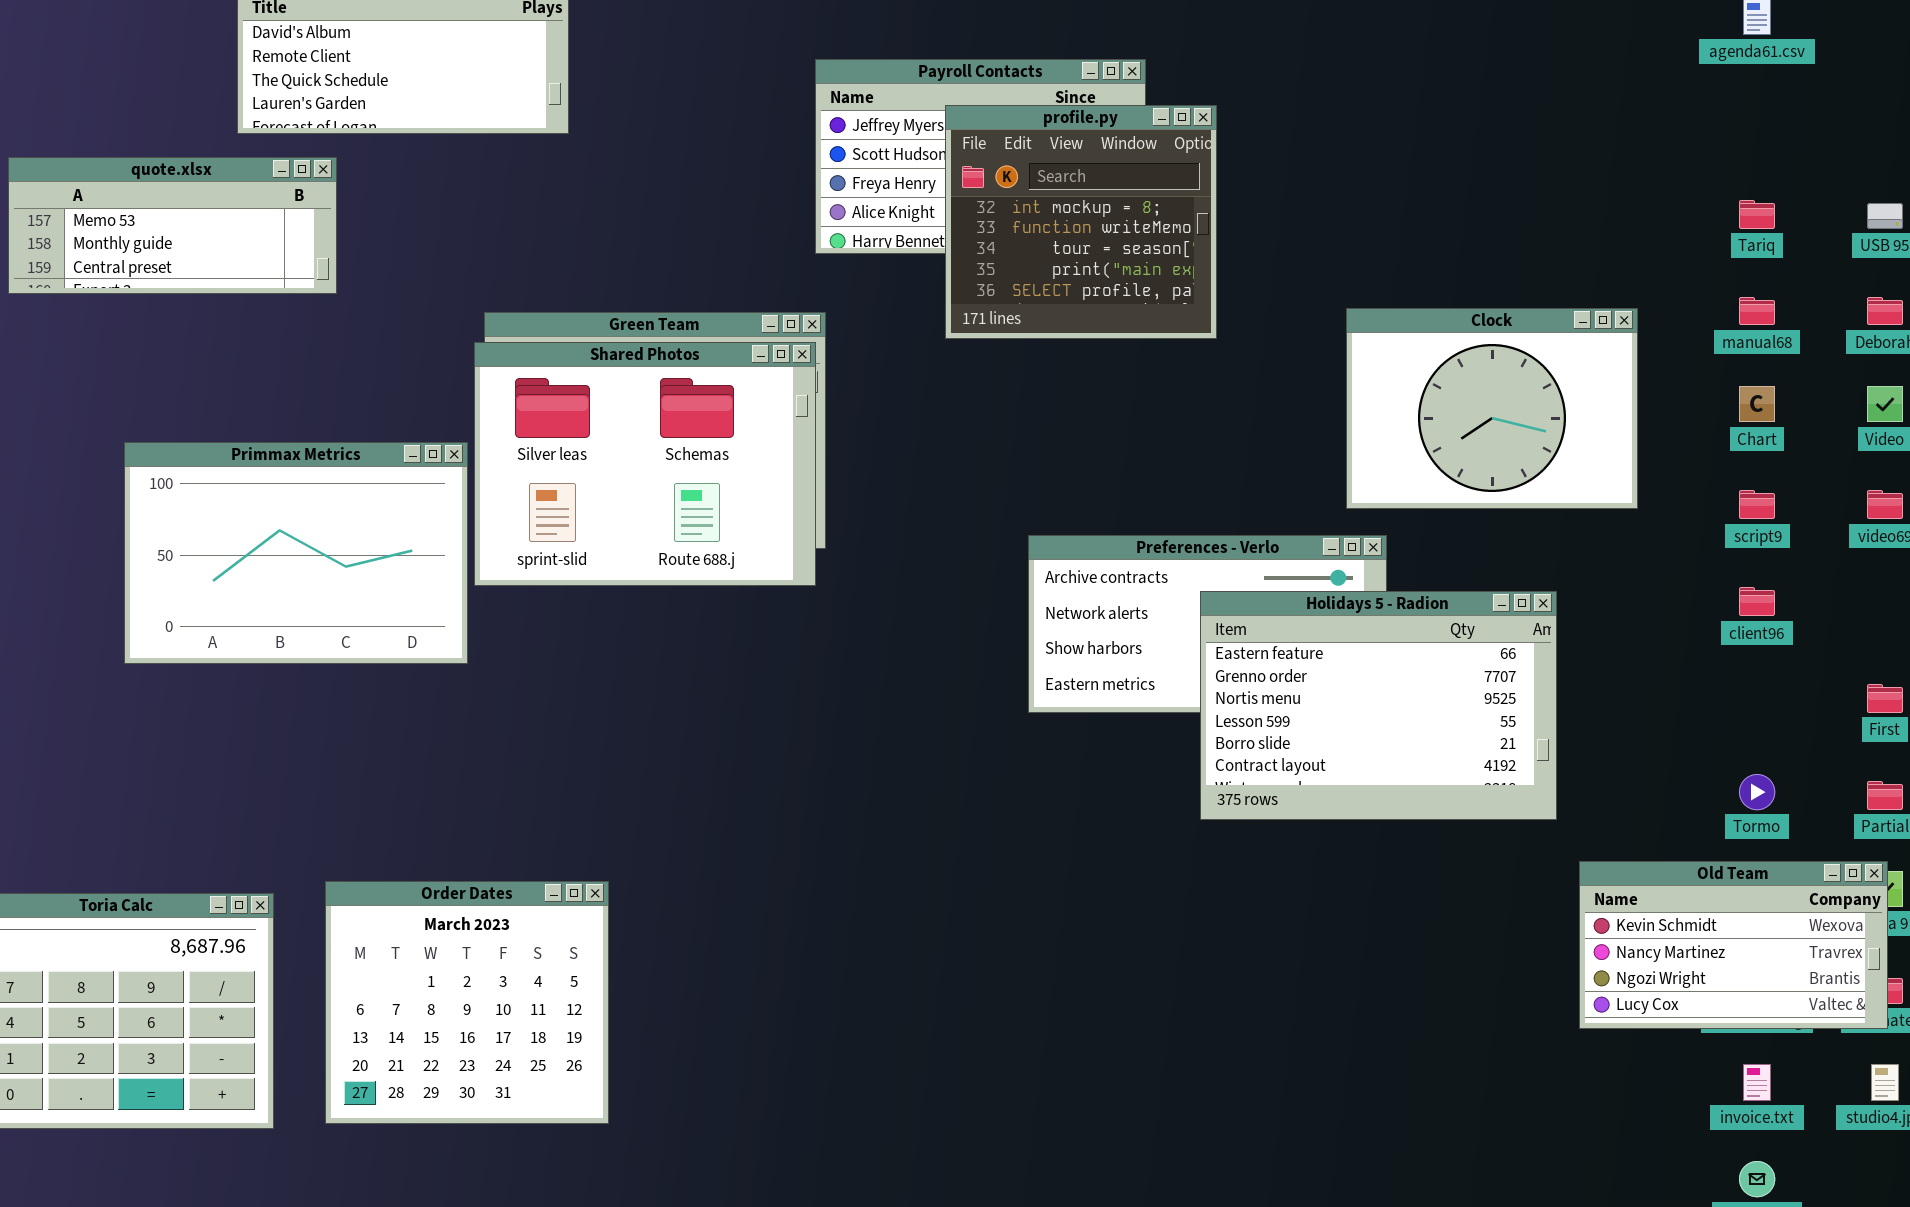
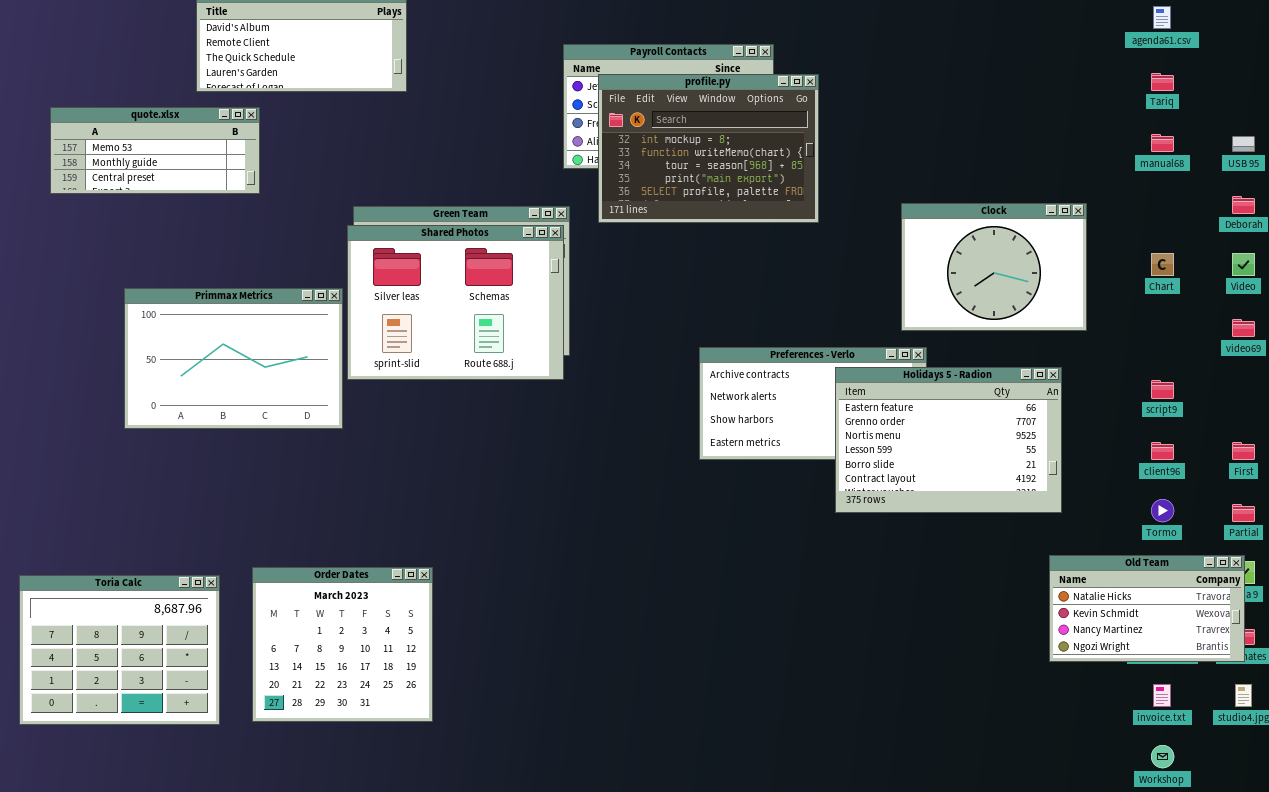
profile.py: [945,105,1217,339] -> [598,74,819,223], resized
Tariq: [1739,200,1775,229] -> [1151,73,1174,91], moved
manual68: [1739,297,1775,325] -> [1151,134,1174,152], moved
script9: [1739,490,1775,519] -> [1151,380,1174,399], moved
client96: [1739,587,1775,616] -> [1151,442,1174,460], moved
Holidays 5 - Radion: [1200,591,1557,820] -> [835,367,1062,513], moved
Old Team: [1579,861,1888,1029] -> [1049,555,1245,662], scrolled up 1 row

